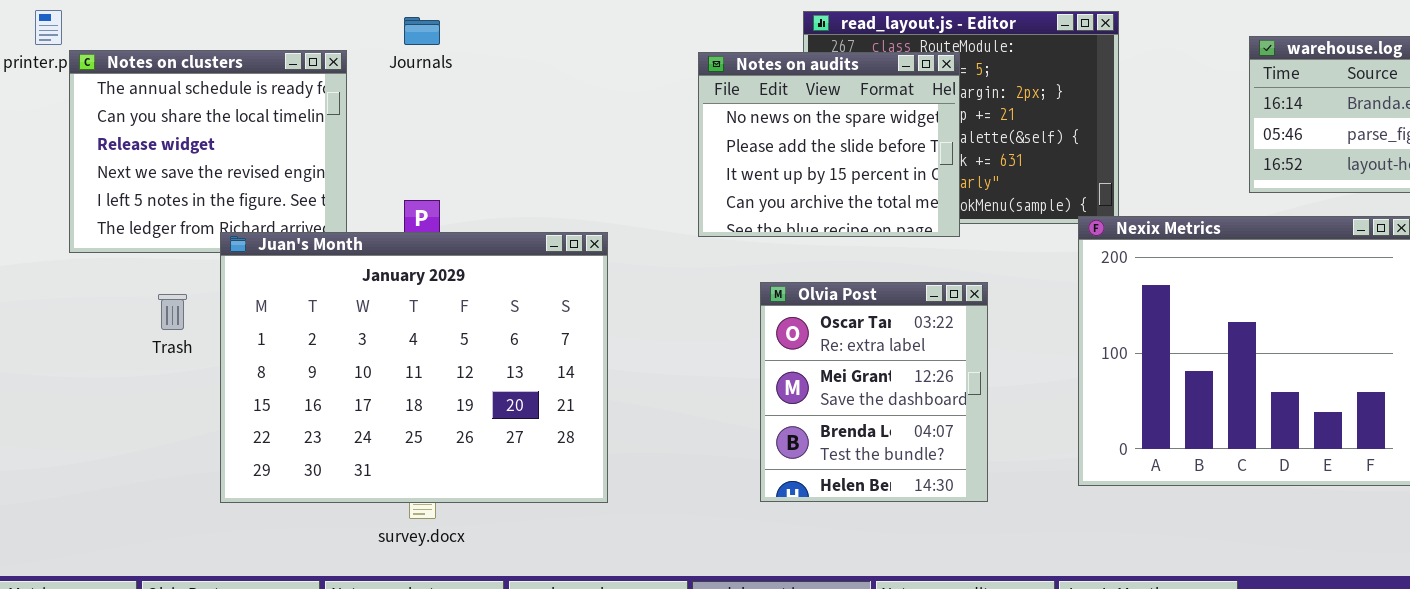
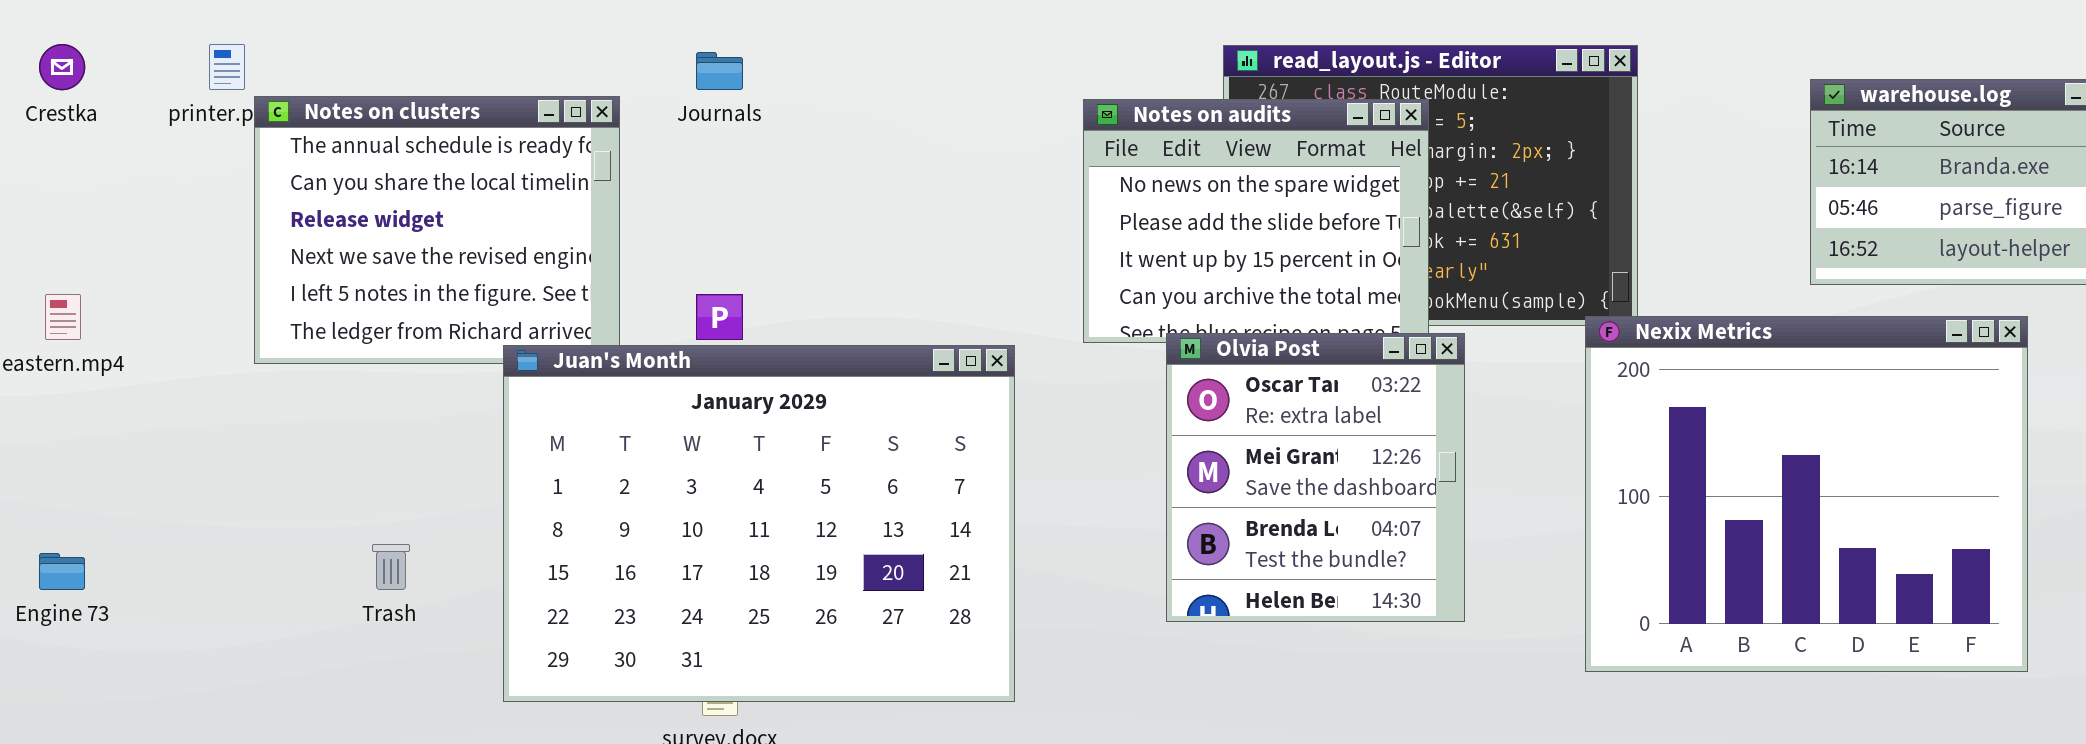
Juan's Month: [220,232,608,503] -> [503,345,1015,702], moved
Olvia Post: [760,282,988,502] -> [1166,333,1465,622], moved
Trash: [158,294,187,330] -> [372,544,410,590], moved

